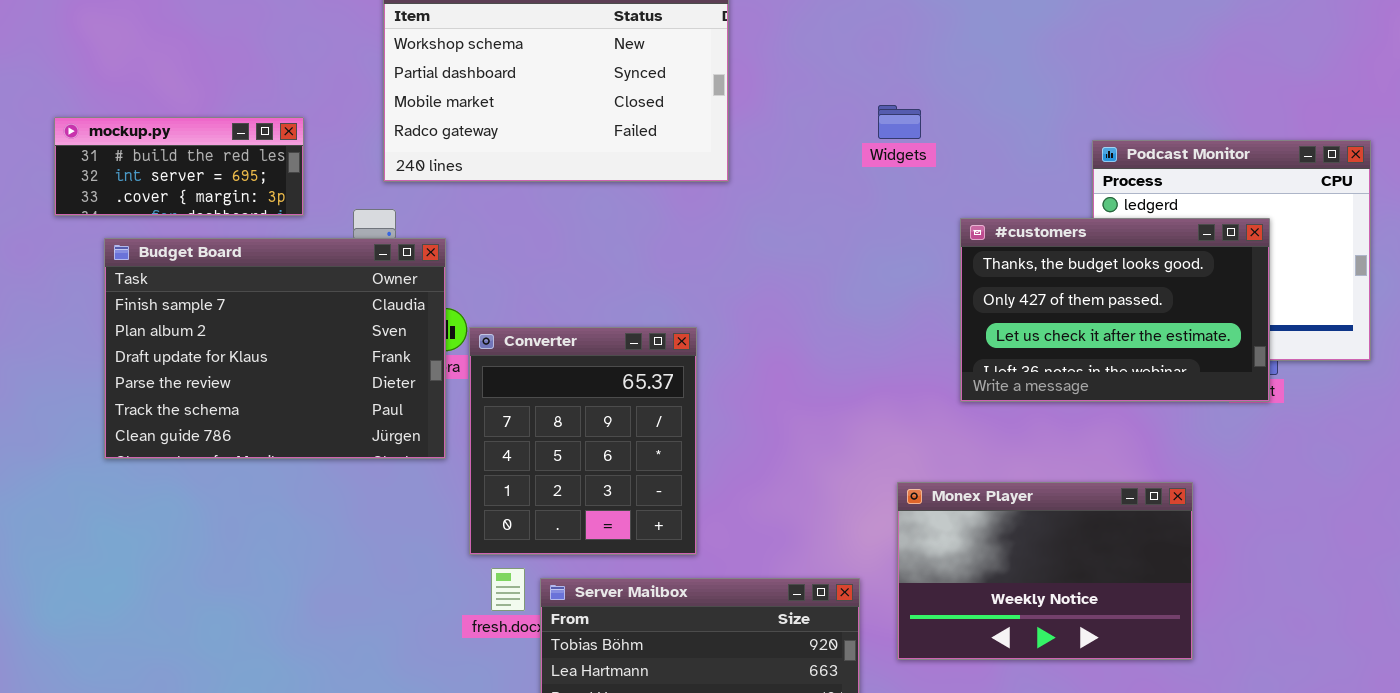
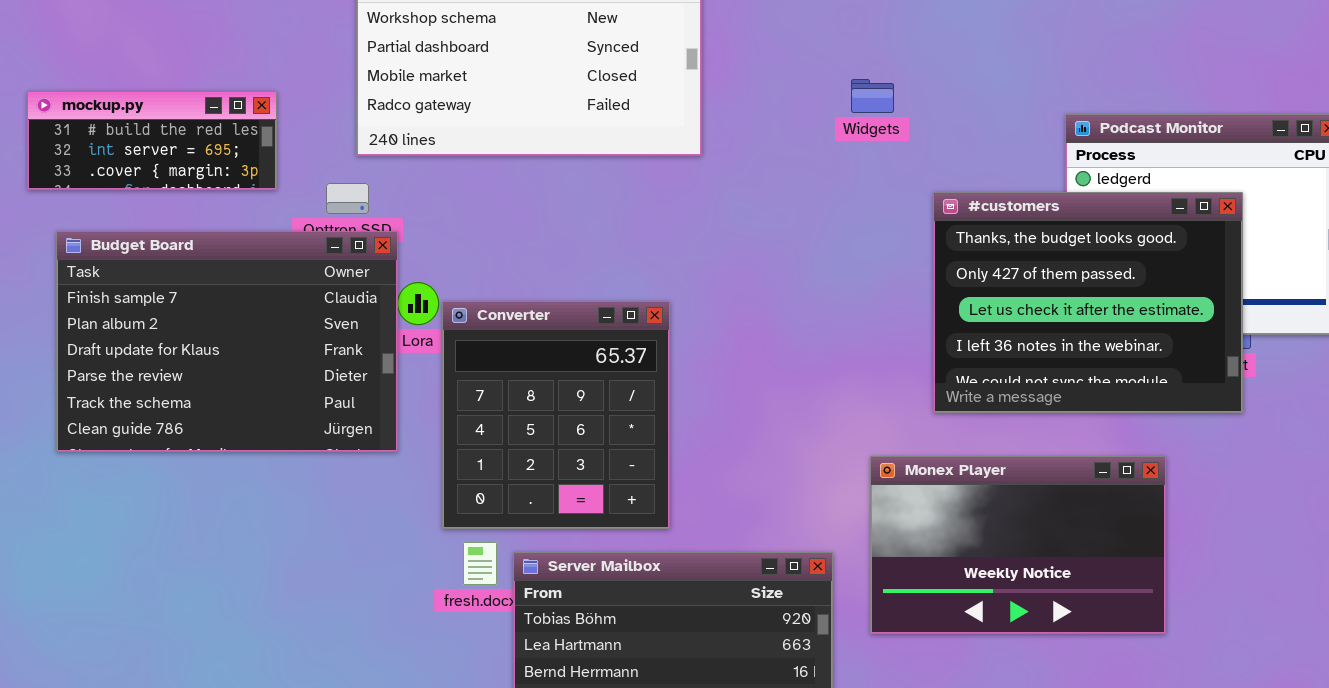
#customers: [960,218,1270,402] -> [933,192,1243,413], resized
Budget Board: [104,238,446,459] -> [56,231,398,452], moved

